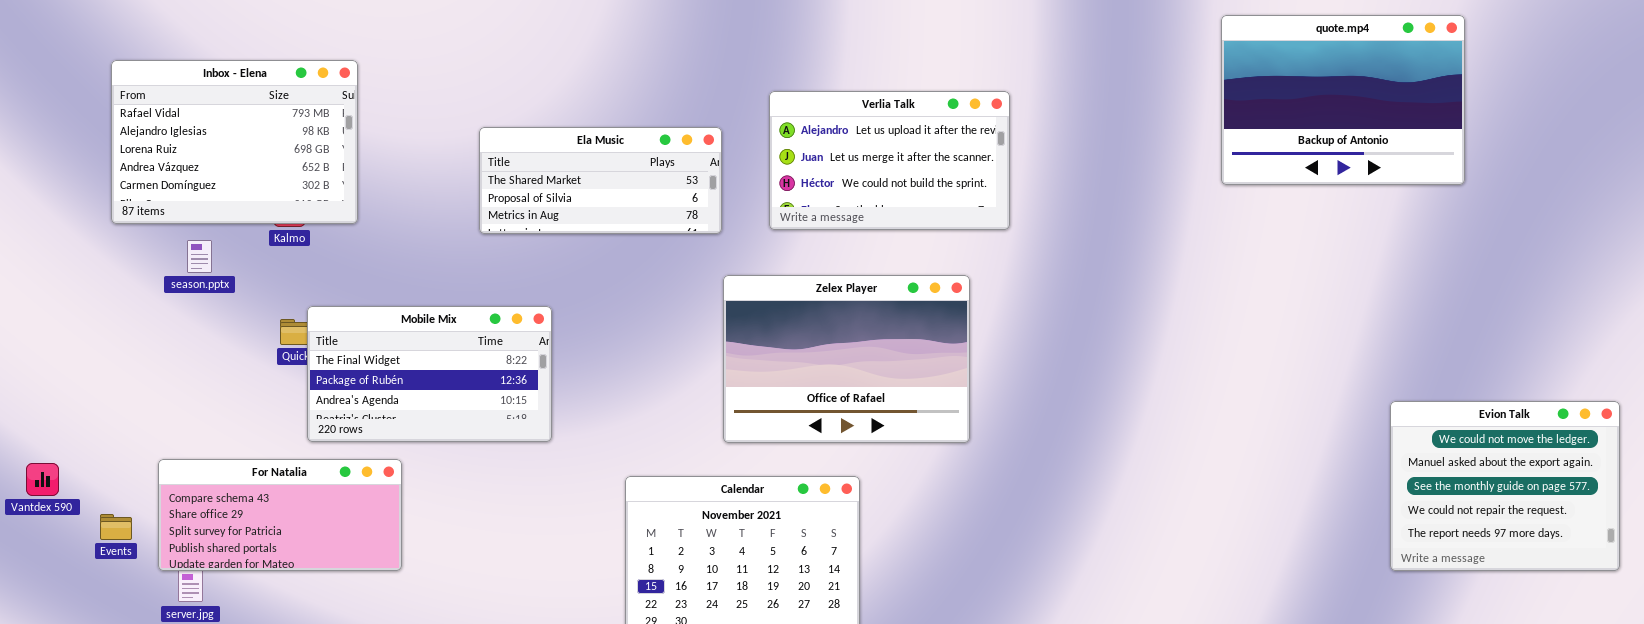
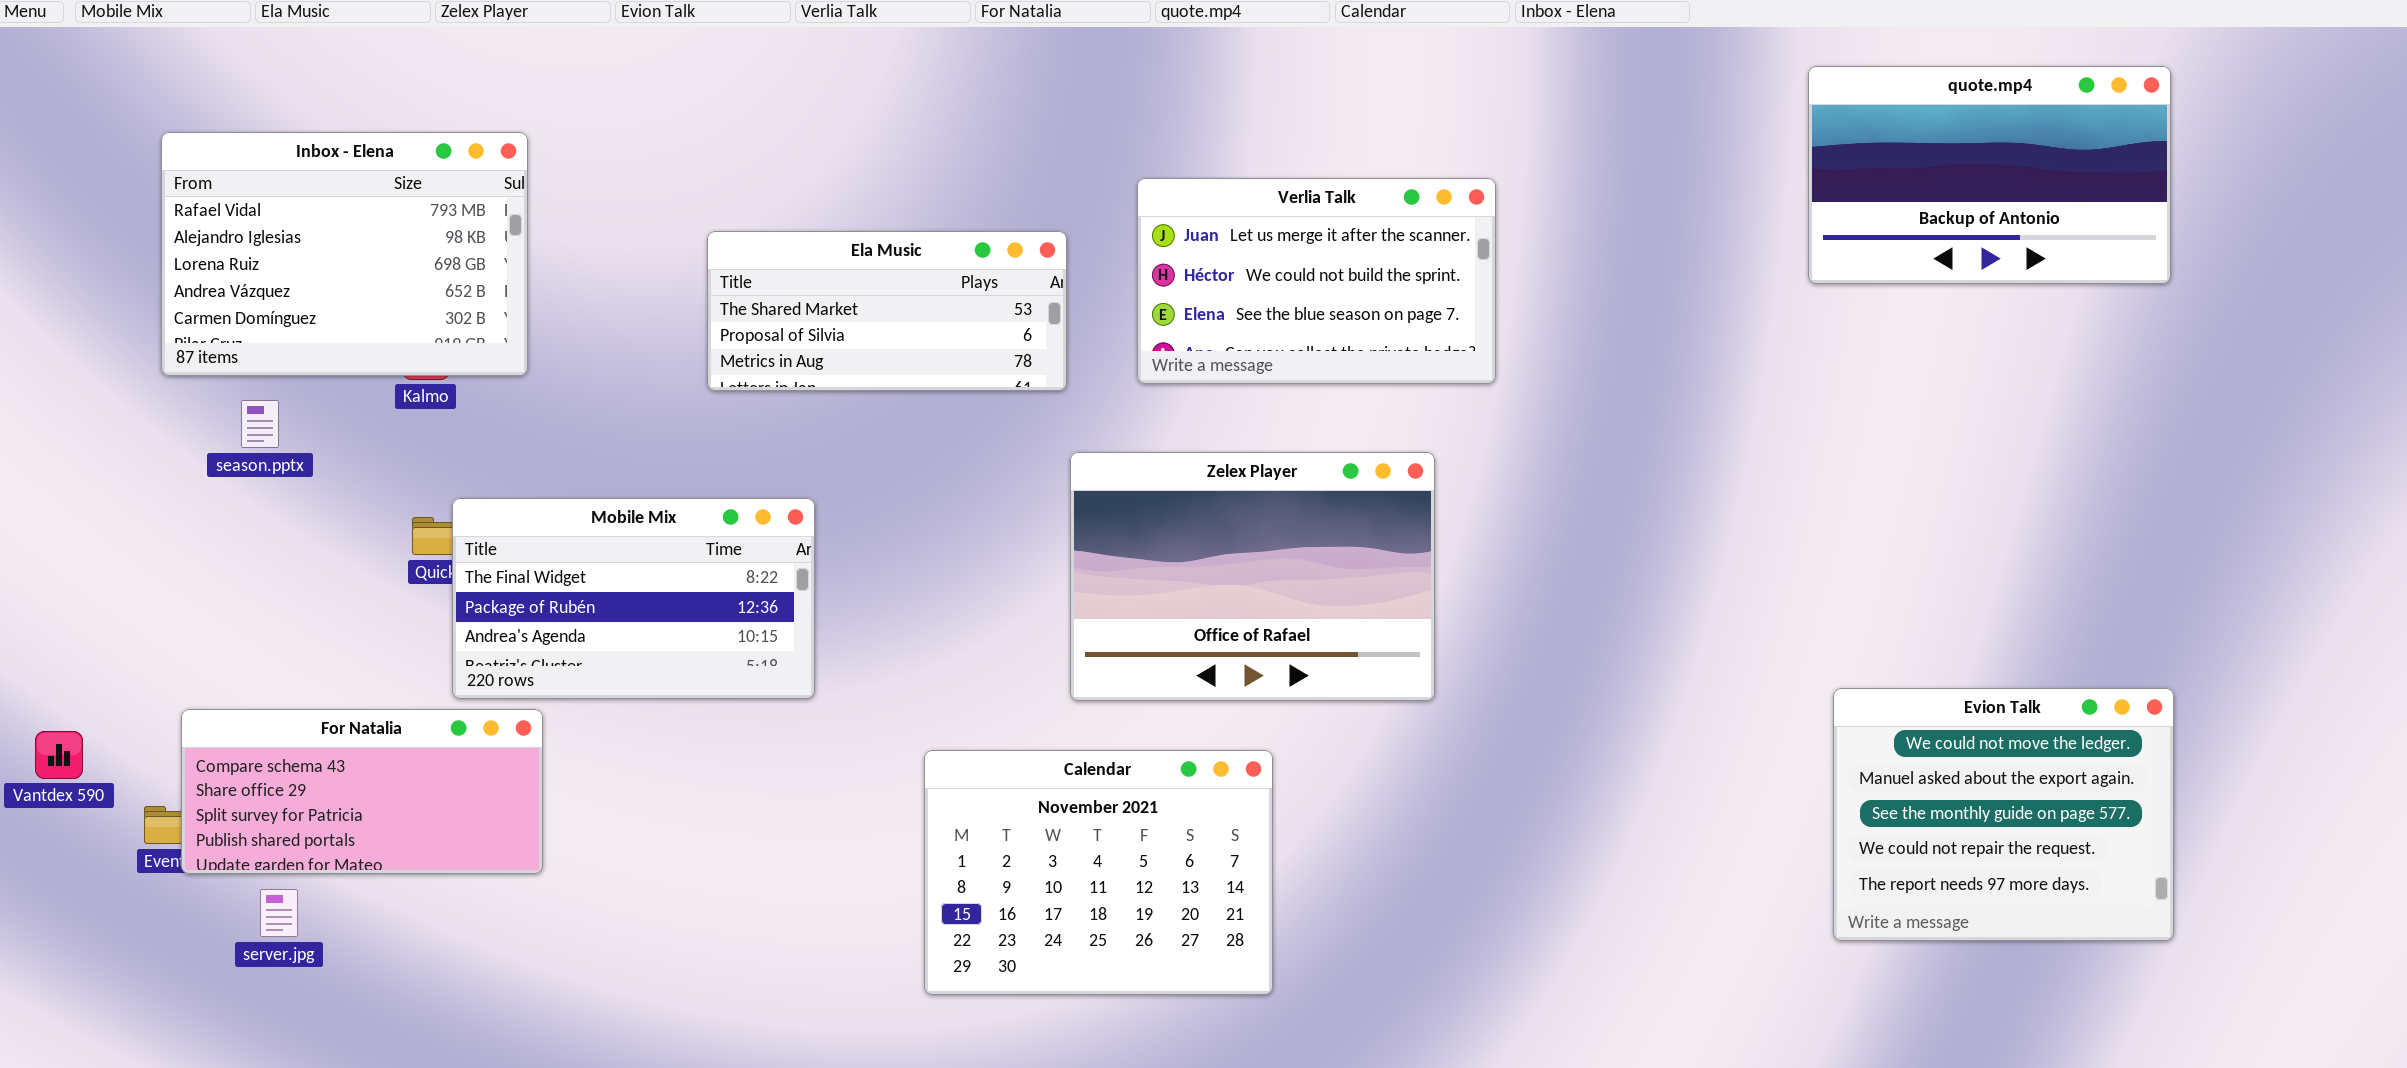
quote.mp4: [1221,15,1465,185] -> [1808,66,2171,284], resized
Verlia Talk: [769,91,1010,230] -> [1137,178,1496,384], scrolled down 1 row
season.pptx: [187,240,212,273] -> [241,400,279,448], moved
Evion Talk: [1390,401,1620,571] -> [1833,688,2174,941], moved
For Natalia: [158,459,402,571] -> [181,709,543,874], moved

